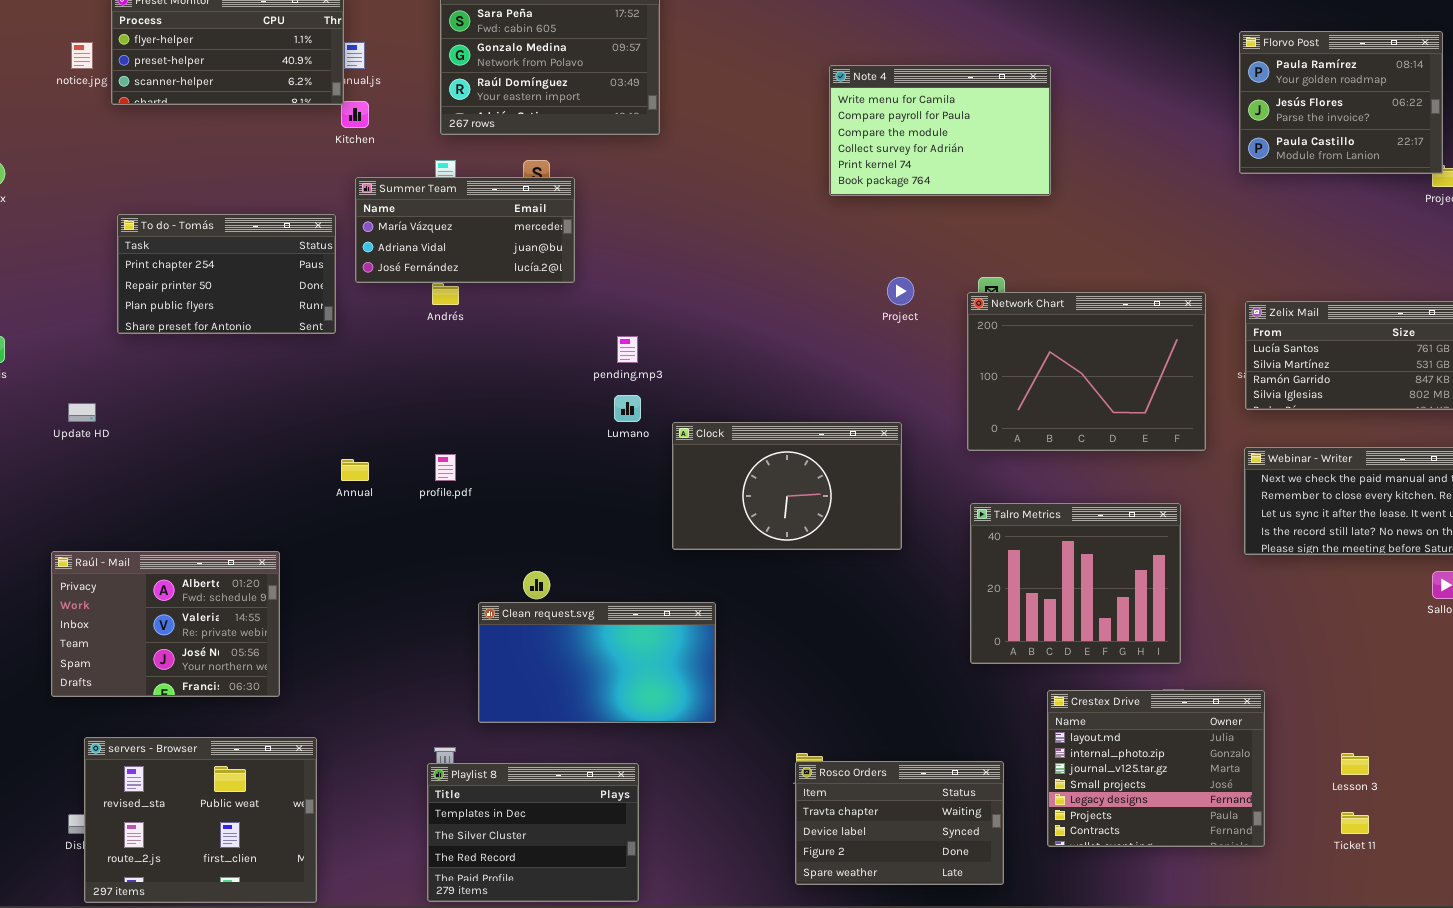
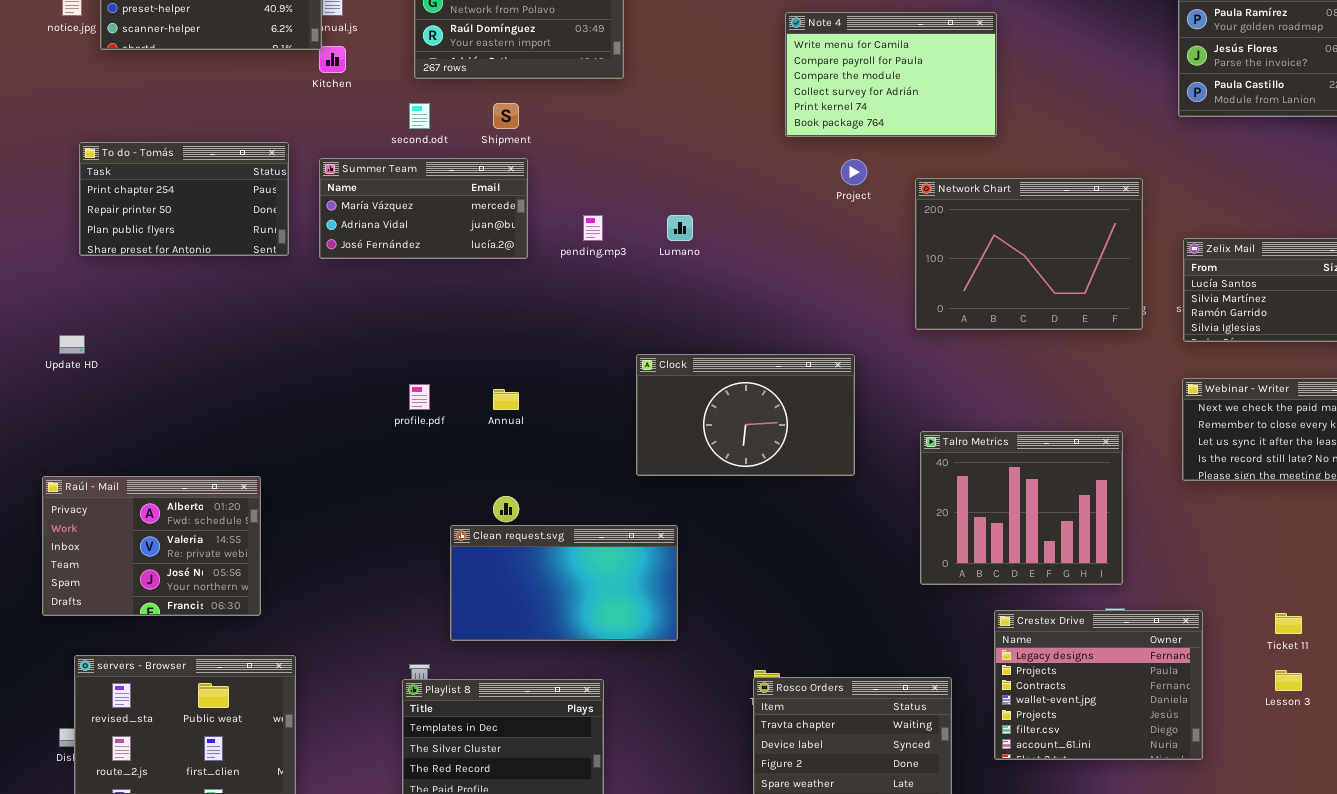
Summer Team: [355,177,575,283] -> [319,158,528,259], moved
To do - Tomás: [117,214,336,334] -> [79,142,289,256], moved
Project: [887,277,914,305] -> [841,159,867,185], moved
Network Chart: [967,292,1206,451] -> [915,178,1143,330], moved
pending.mp3: [617,336,638,363] -> [583,215,603,241], moved
Lumano: [614,395,641,422] -> [667,215,693,241], moved
Annual: [341,459,369,481] -> [493,389,519,410], moved
Crestex Drive: [1047,690,1265,847] -> [994,610,1203,760], scrolled down 4 rows
Ticket 11: [1341,812,1369,834] -> [1275,613,1302,634], moved

